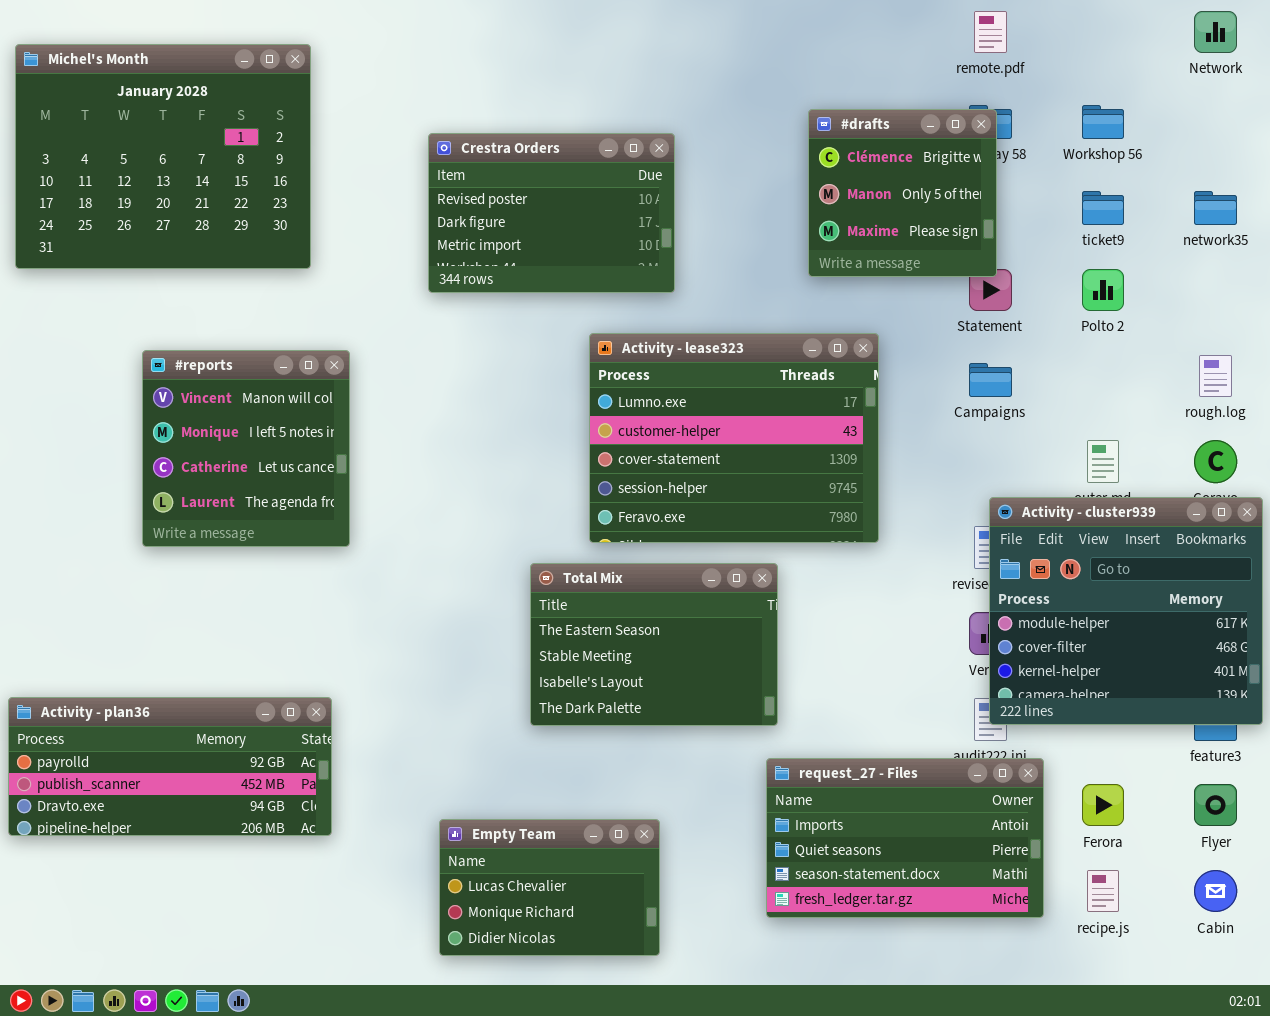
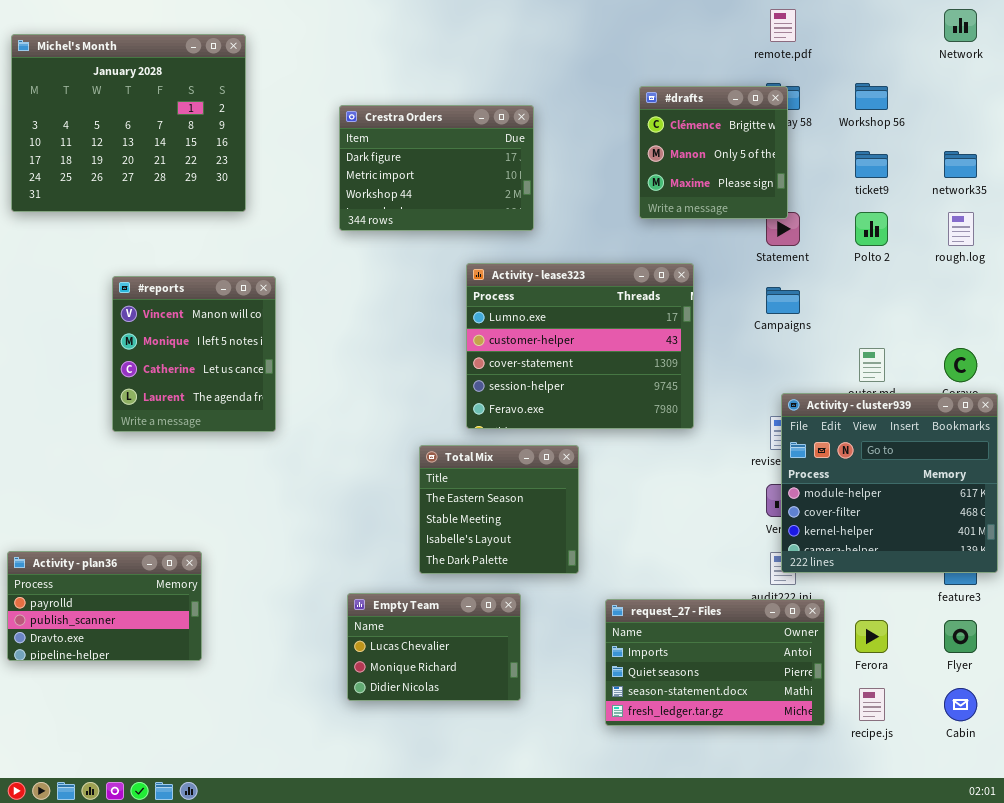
Crestra Orders: [428,133,675,293] -> [339,105,534,231], scrolled down 1 row
rough.log: [1199,355,1232,397] -> [948,212,974,246], moved
Total Mix: [530,563,778,726] -> [419,445,579,574], resized
Activity - plan36: [8,697,332,836] -> [7,551,202,661], resized
Empty Team: [439,819,660,956] -> [347,593,521,701], moved

